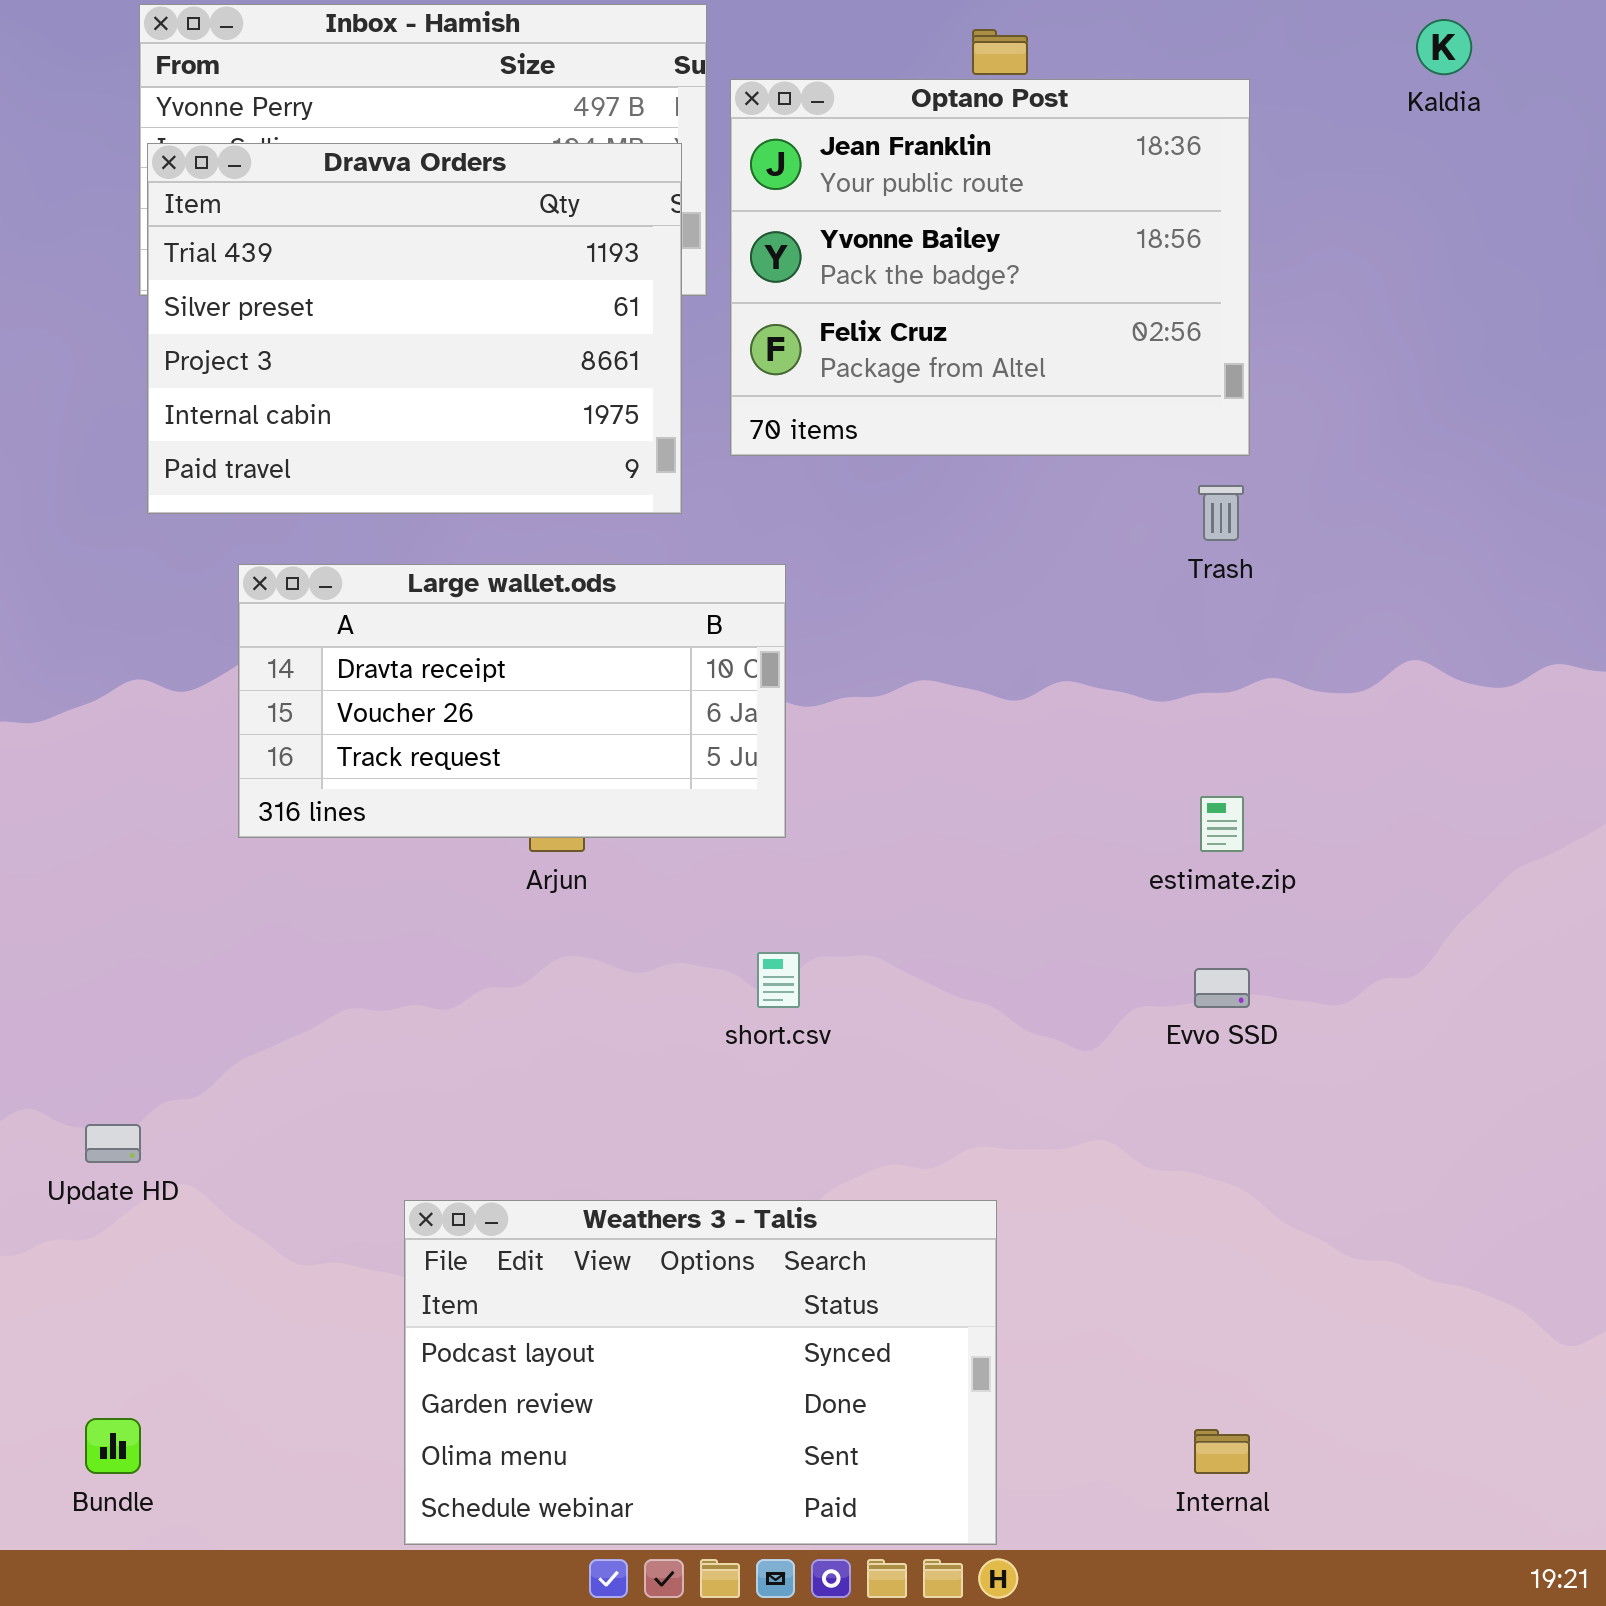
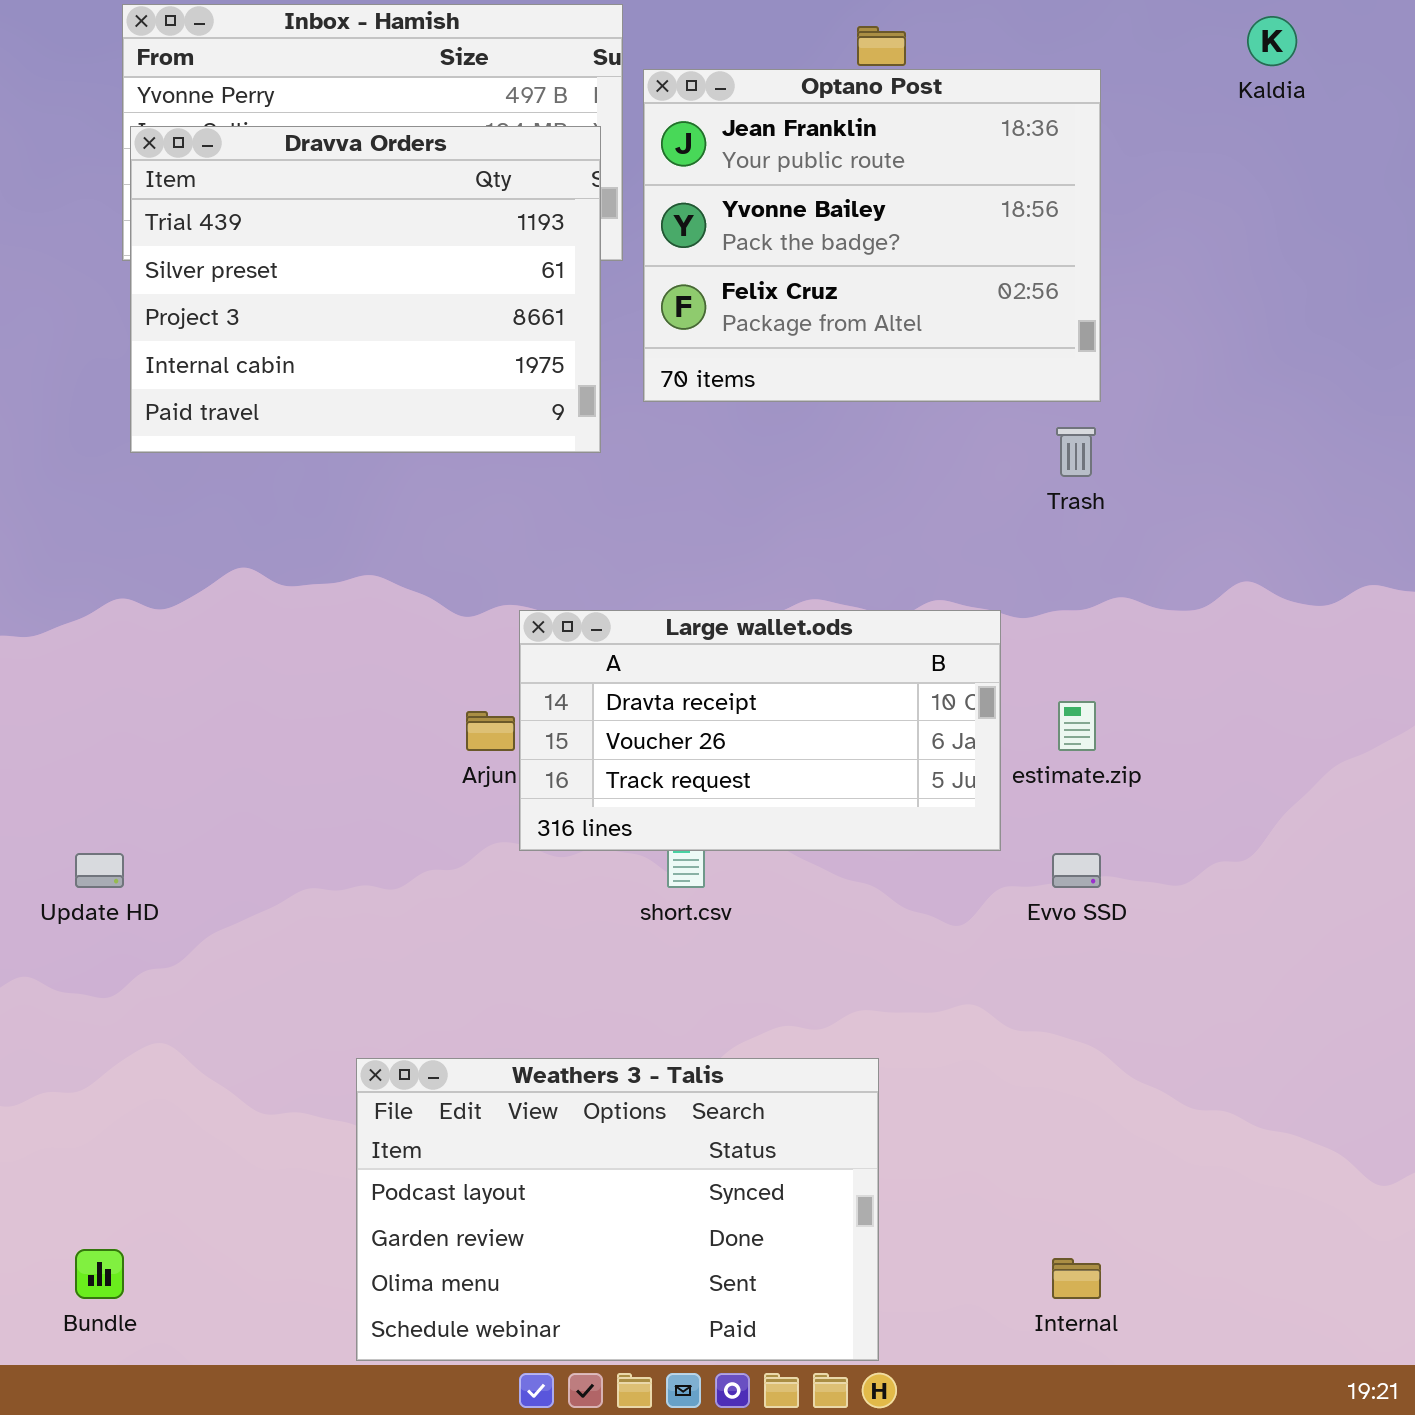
Large wallet.ods: [238,564,786,838] -> [519,610,1001,851], moved
Update HD: [85,1124,141,1163] -> [75,853,124,888], moved

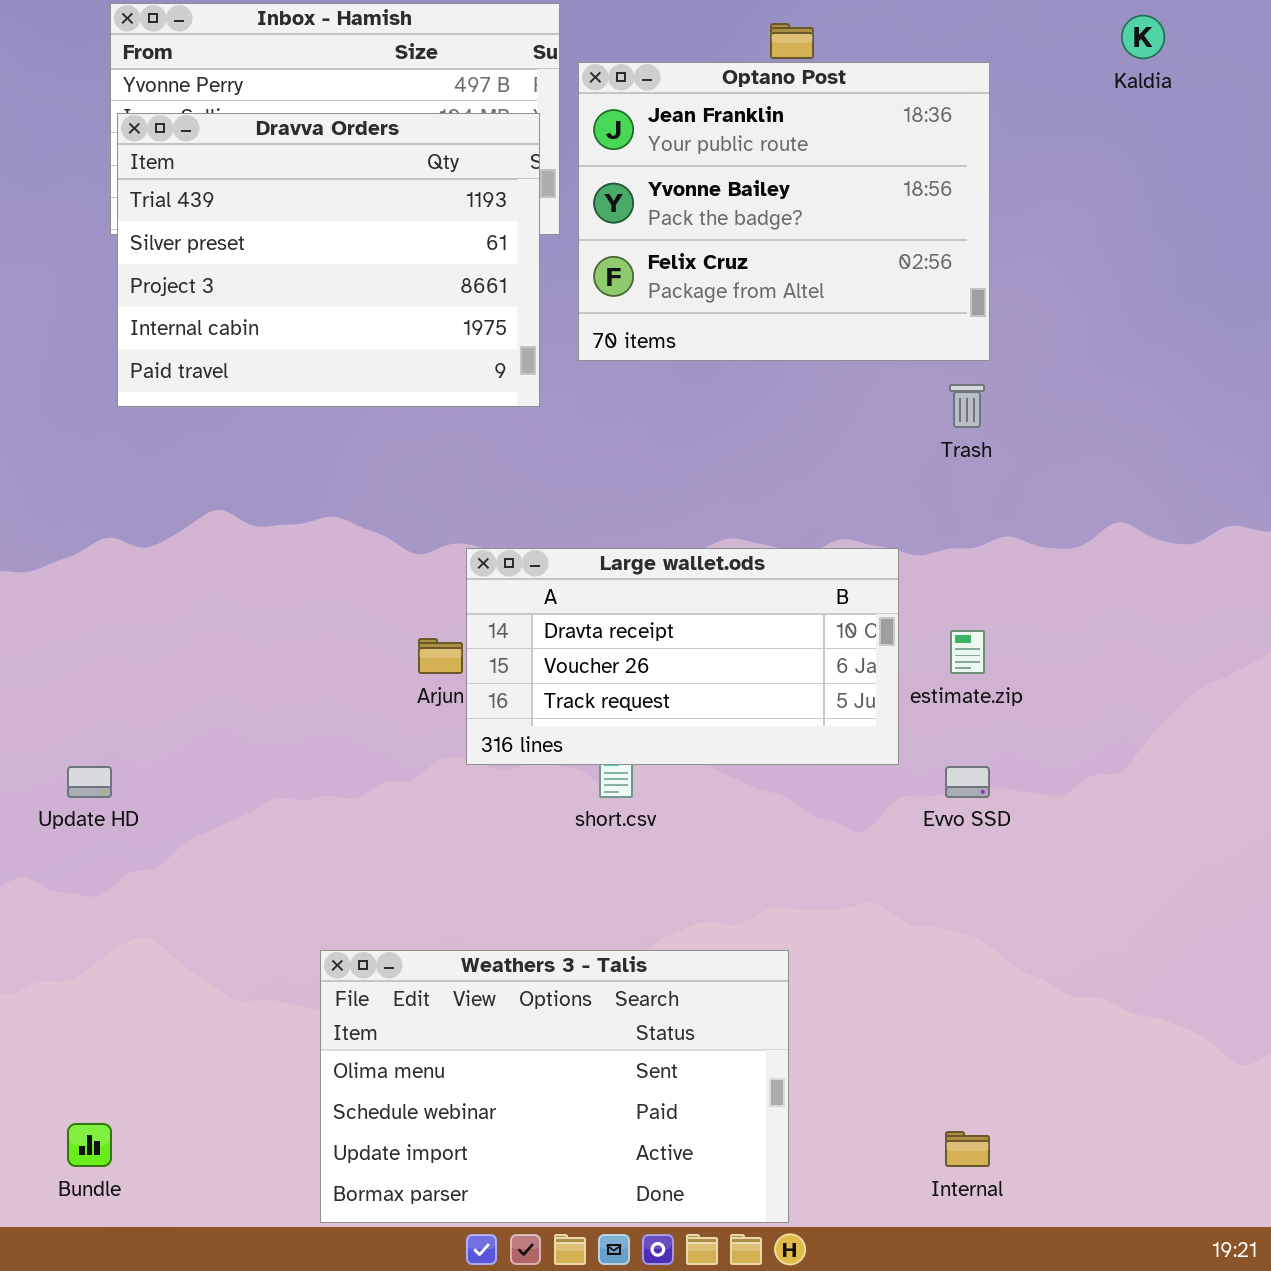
Weathers 3 - Talis: [356,1058,879,1361] -> [320,950,789,1223], scrolled down 2 rows

